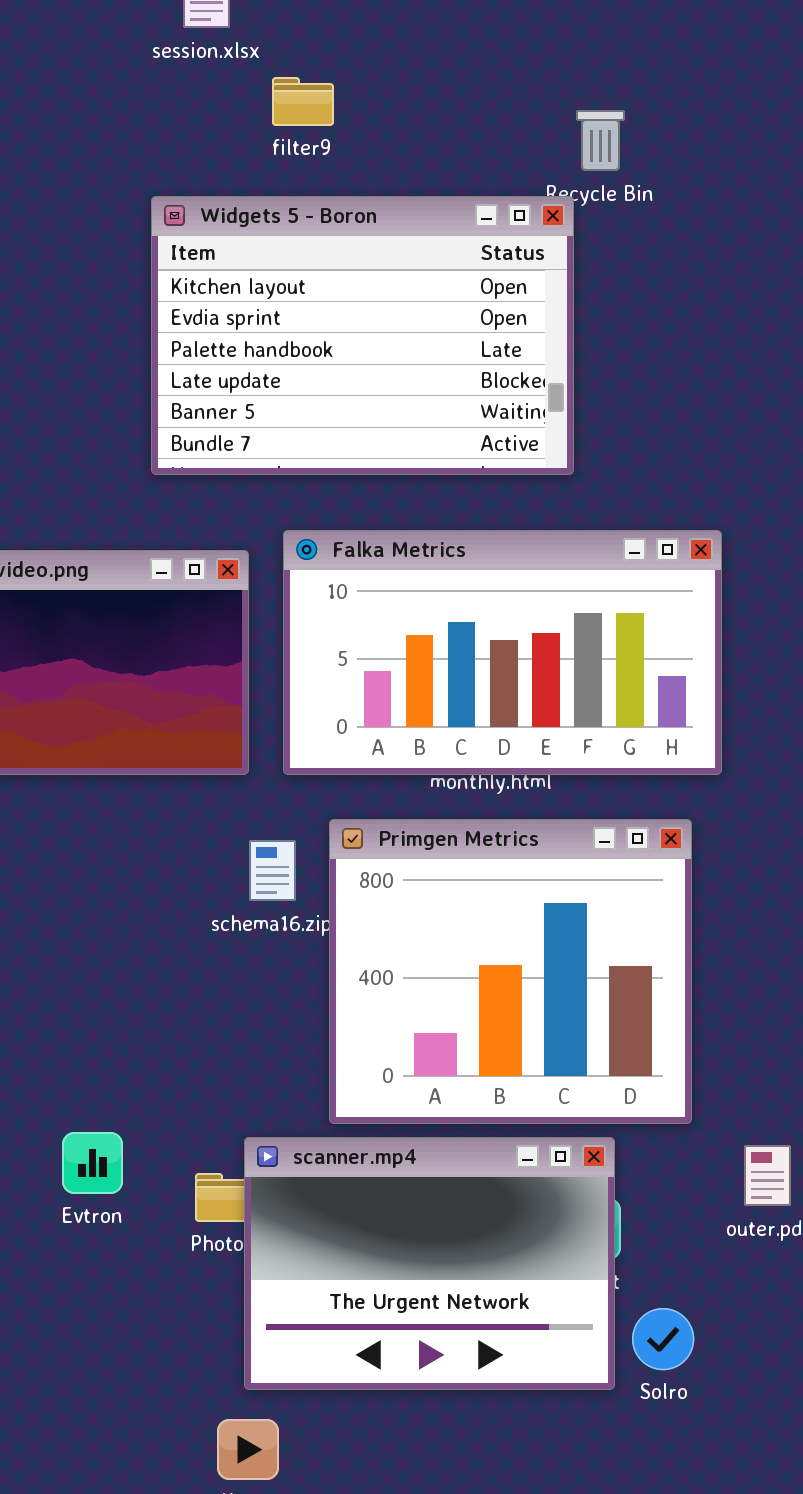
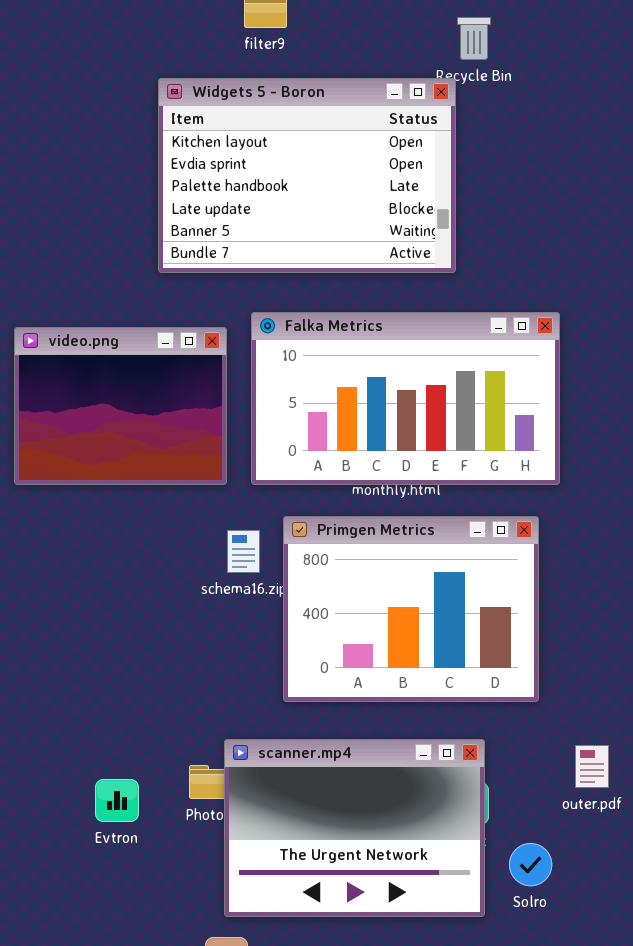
Primgen Metrics: [329,819,692,1124] -> [283,516,539,702], resized
Evtron: [62,1132,123,1194] -> [95,779,139,822], moved
Solro: [632,1308,694,1370] -> [509,843,552,886], moved

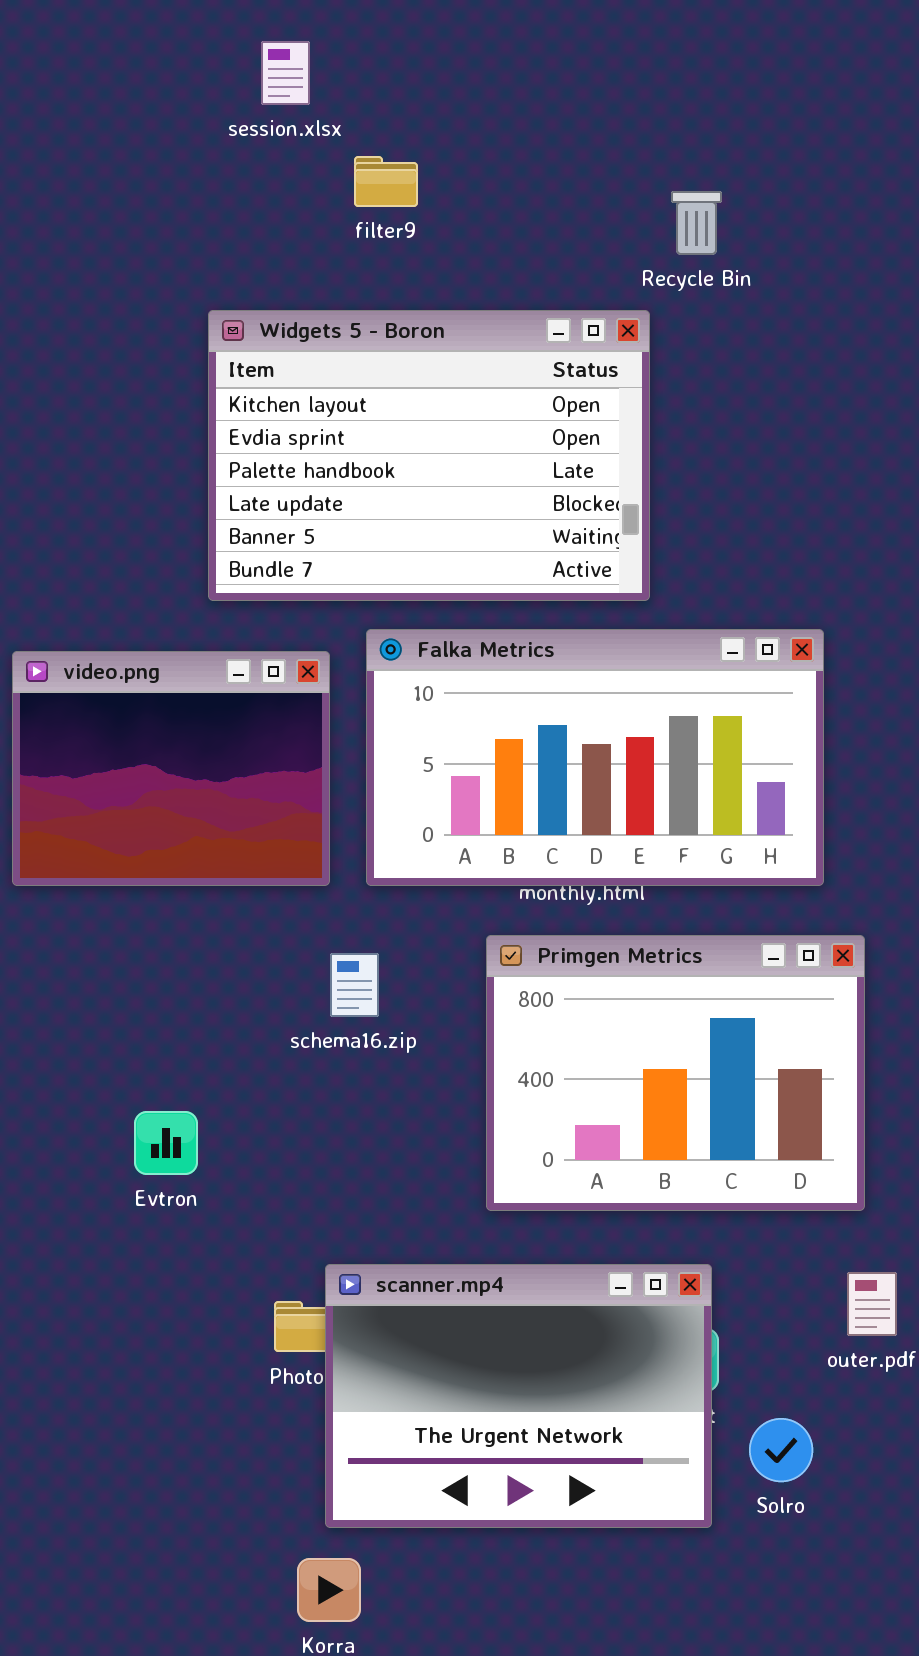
Widgets 5 - Boron: [158,78,456,273] -> [208,310,650,601], moved
Primgen Metrics: [283,516,539,702] -> [486,935,865,1211], moved
Evtron: [95,779,139,822] -> [134,1111,198,1175], moved

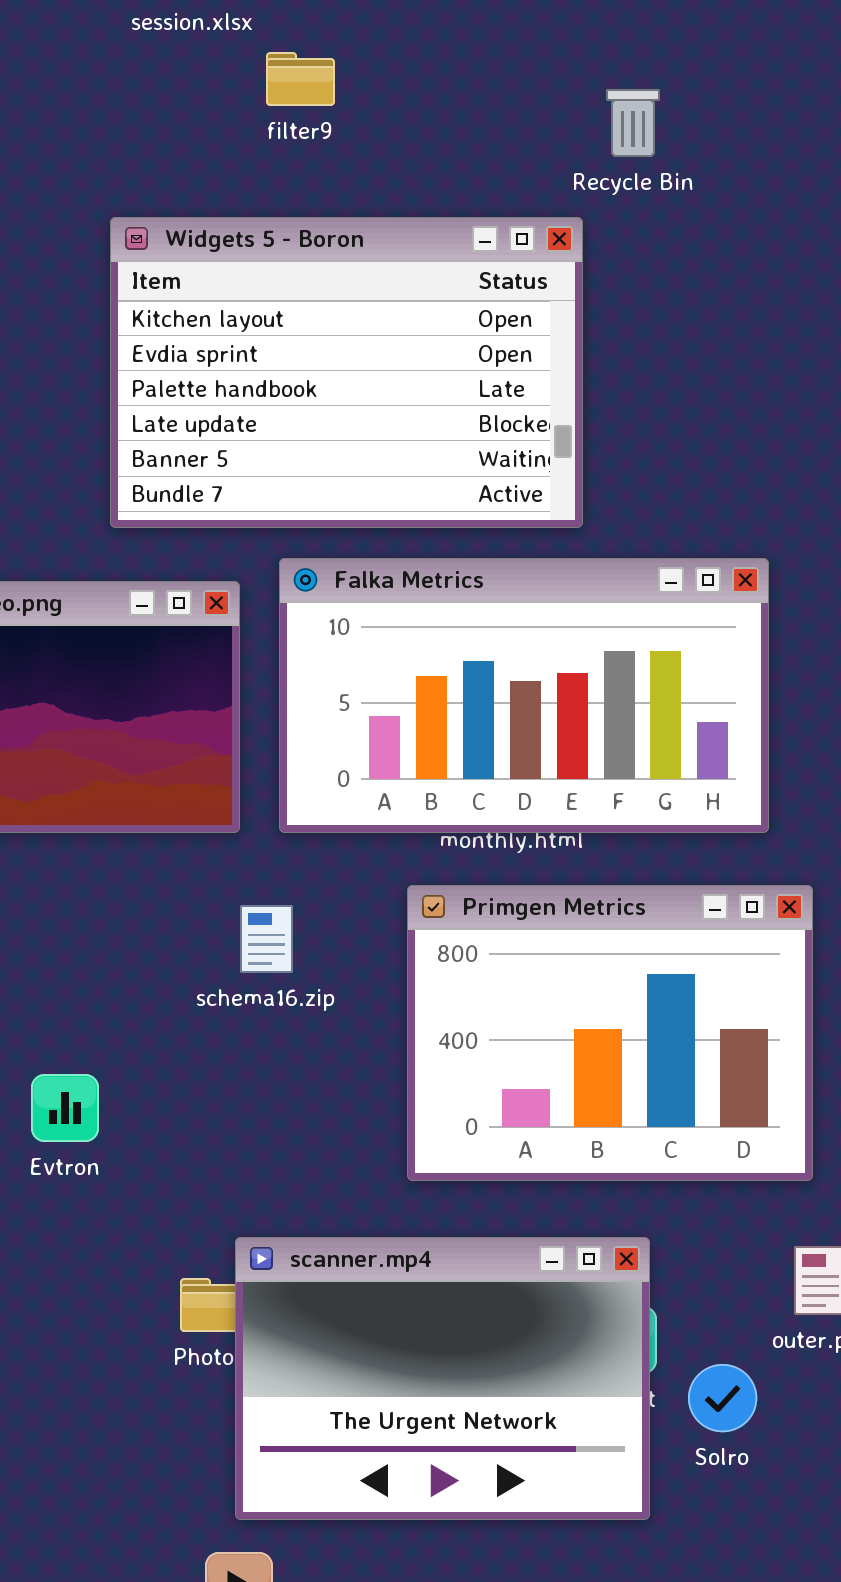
Solro: [749,1418,813,1482] -> [688,1364,757,1432], moved

